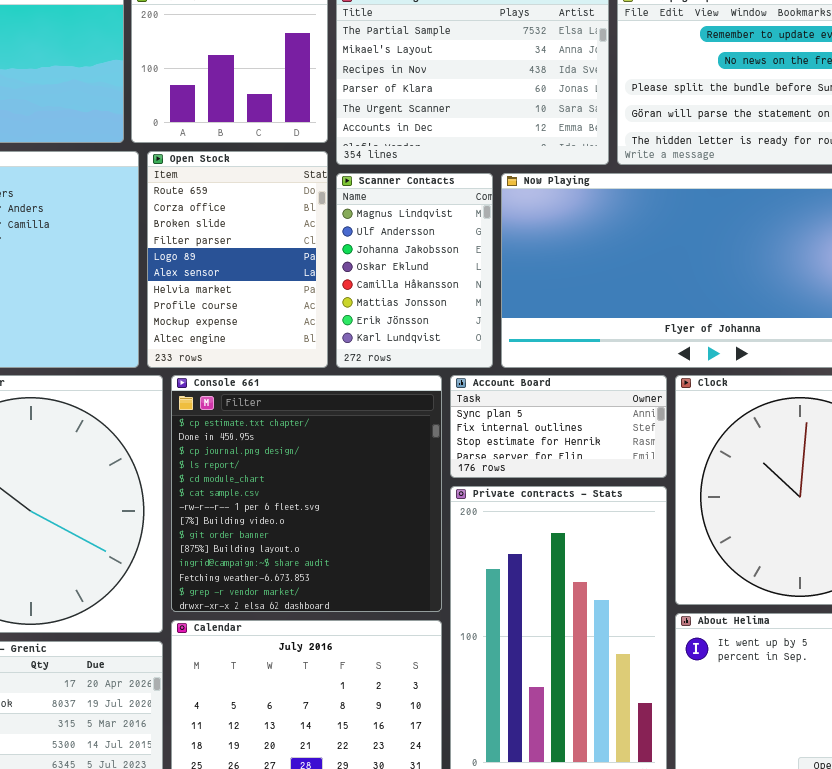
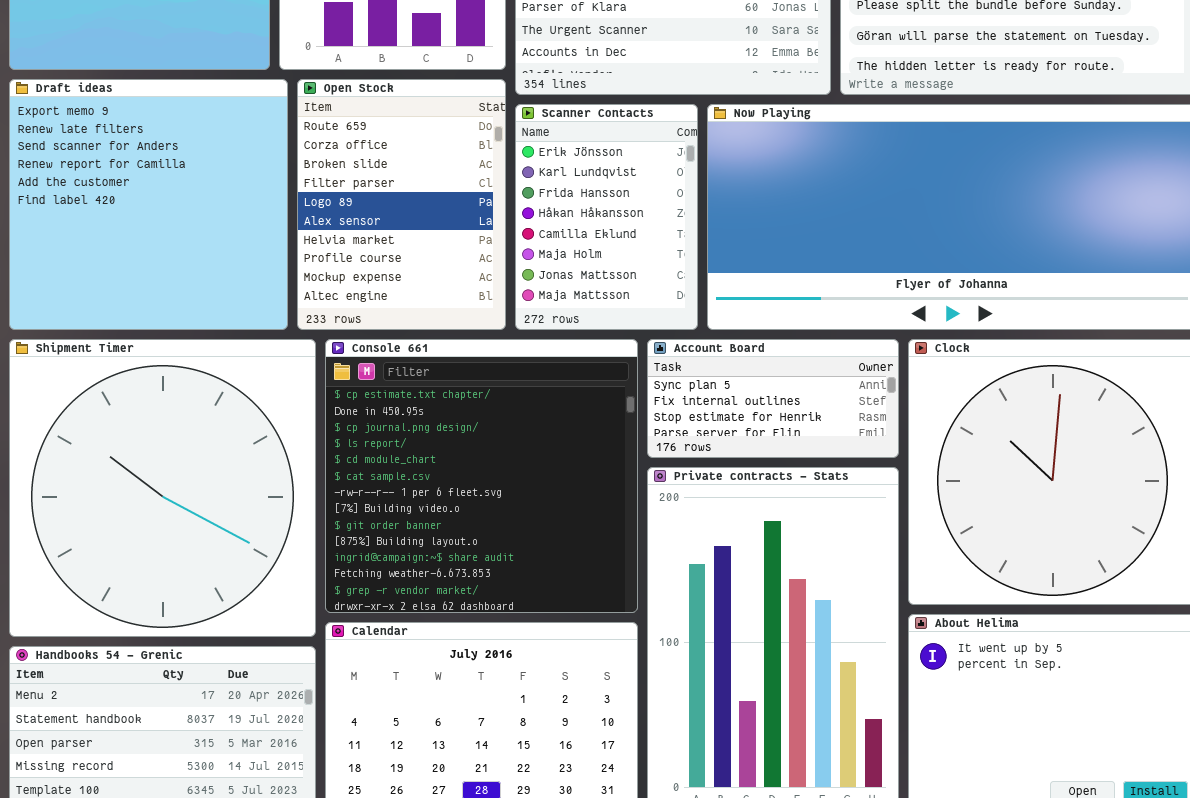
Scanner Contacts: [336,173,493,368] -> [515,104,698,330], scrolled down 6 rows

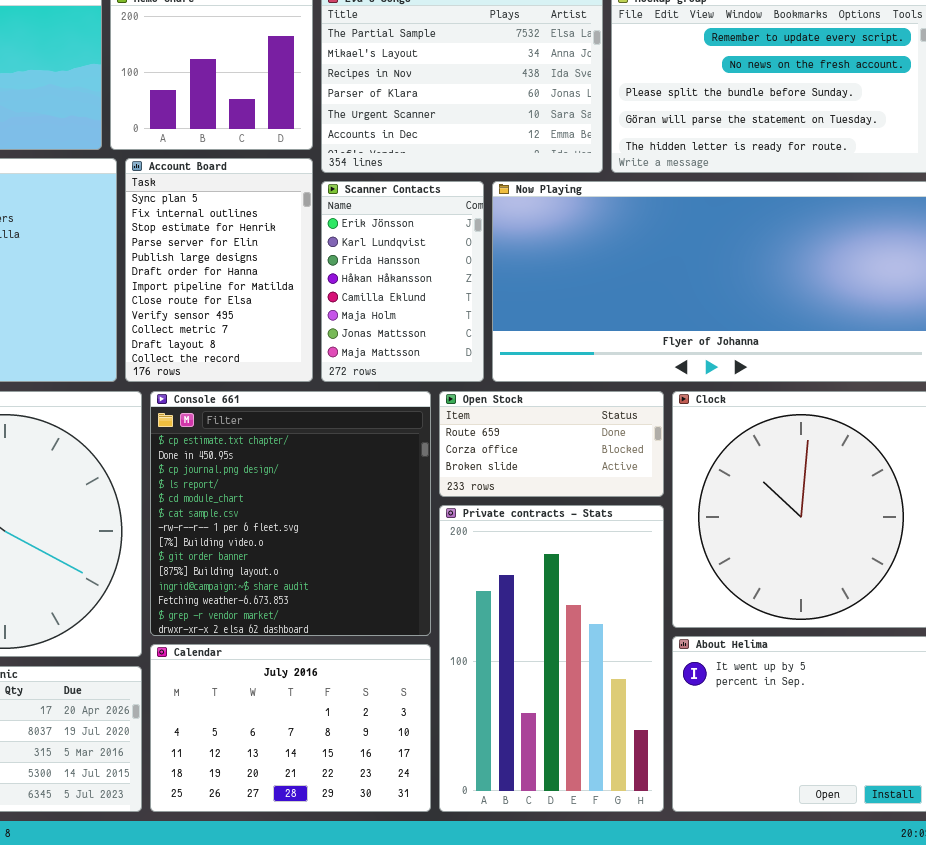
Open Stock: [297,79,506,330] -> [439,391,664,497], moved, resized
Account Board: [647,339,899,458] -> [125,158,313,382], moved, resized

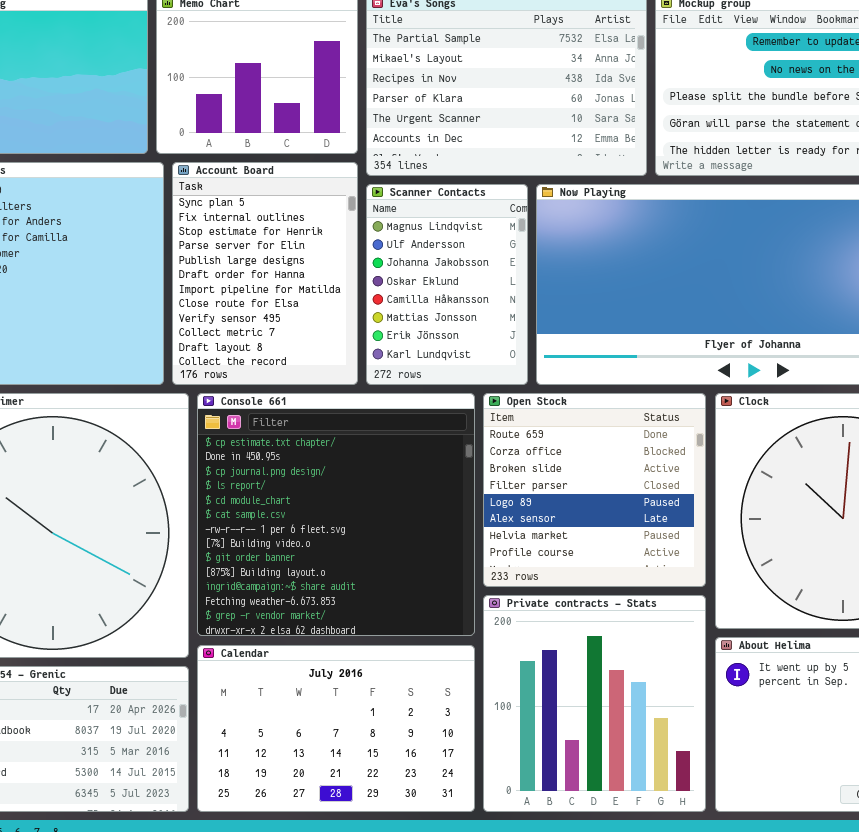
Scanner Contacts: [321,181,484,382] -> [366,184,528,385], scrolled up 6 rows
Open Stock: [439,391,664,497] -> [483,393,706,587], resized
Private contracts - Stats: [439,505,664,812] -> [483,595,706,812], resized

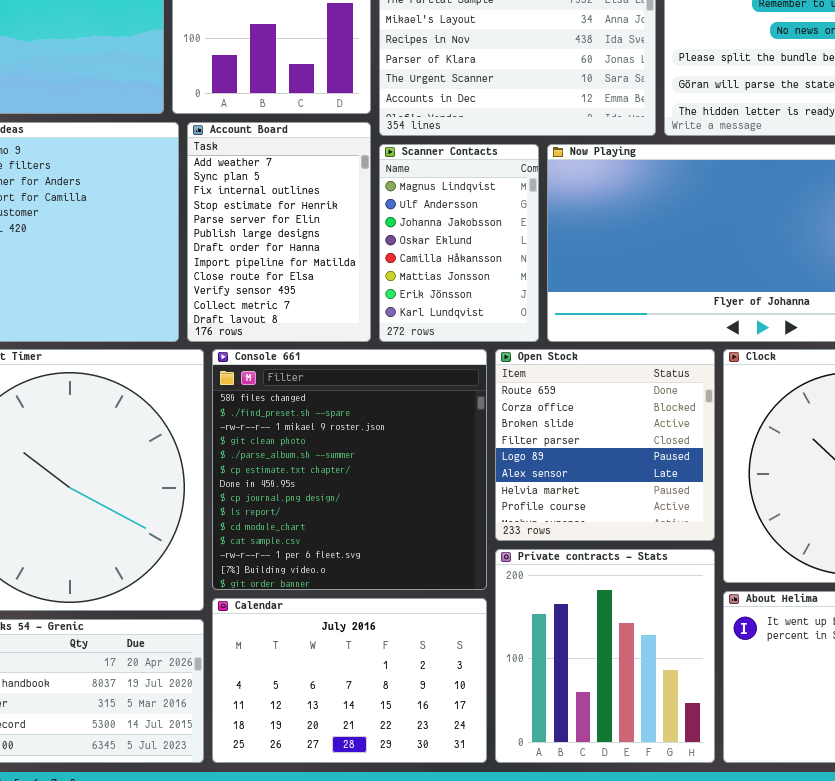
Account Board: [172,162,358,385] -> [187,122,371,342], scrolled up 1 row
Console 661: [197,393,475,636] -> [212,349,487,590], scrolled up 5 rows

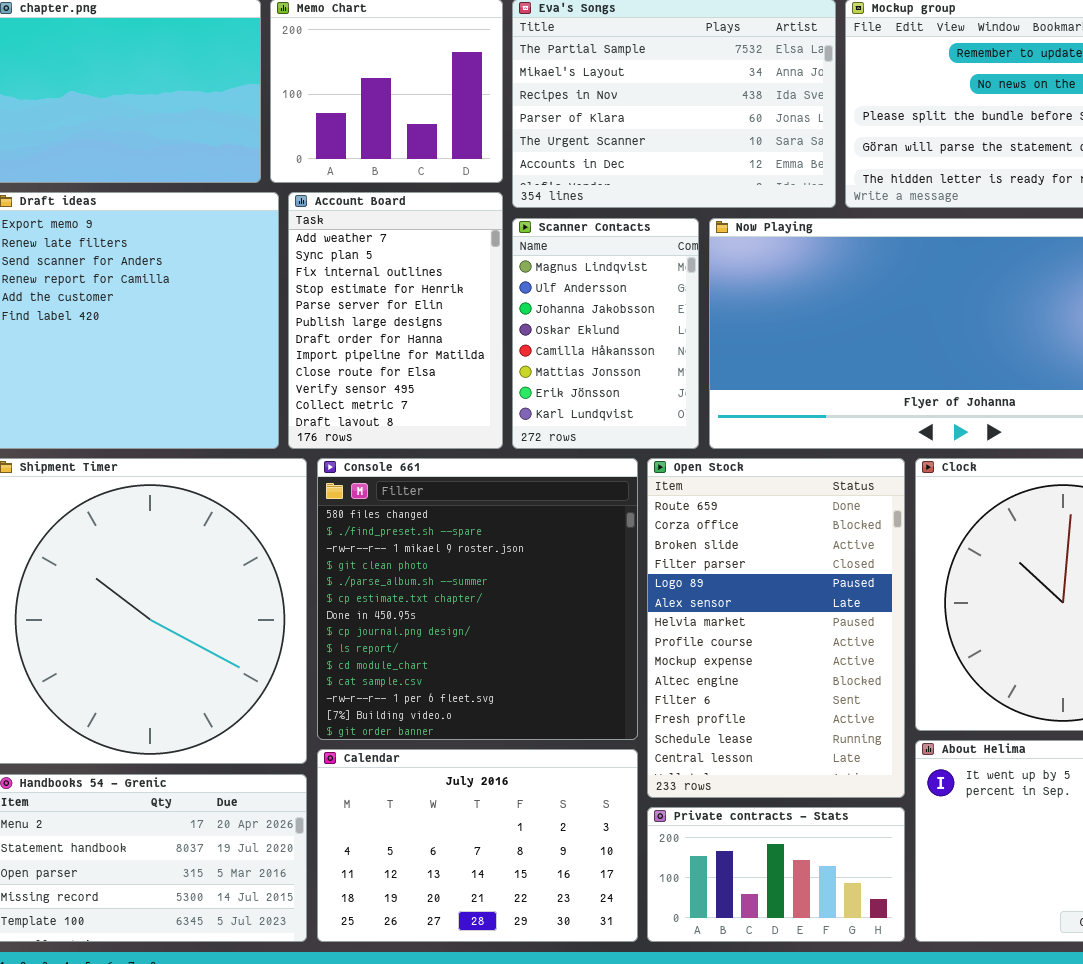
Open Stock: [495,349,715,541] -> [647,458,905,798], resized
Private contracts - Stats: [495,549,715,763] -> [647,807,905,942], resized

